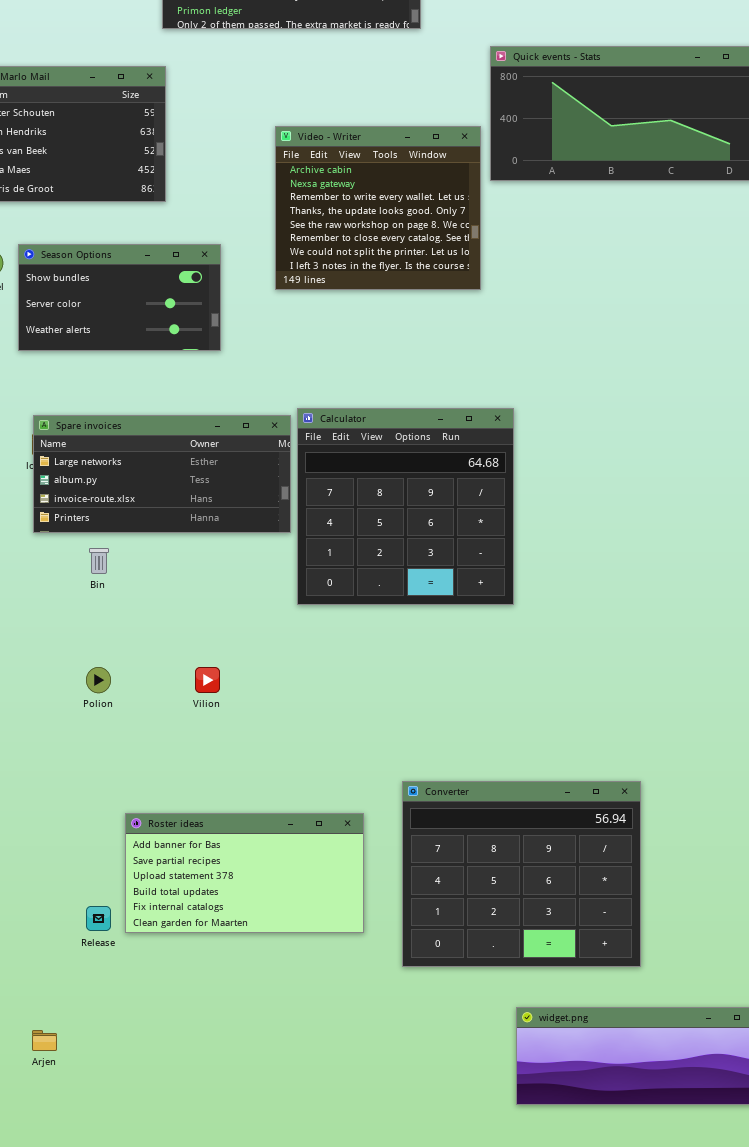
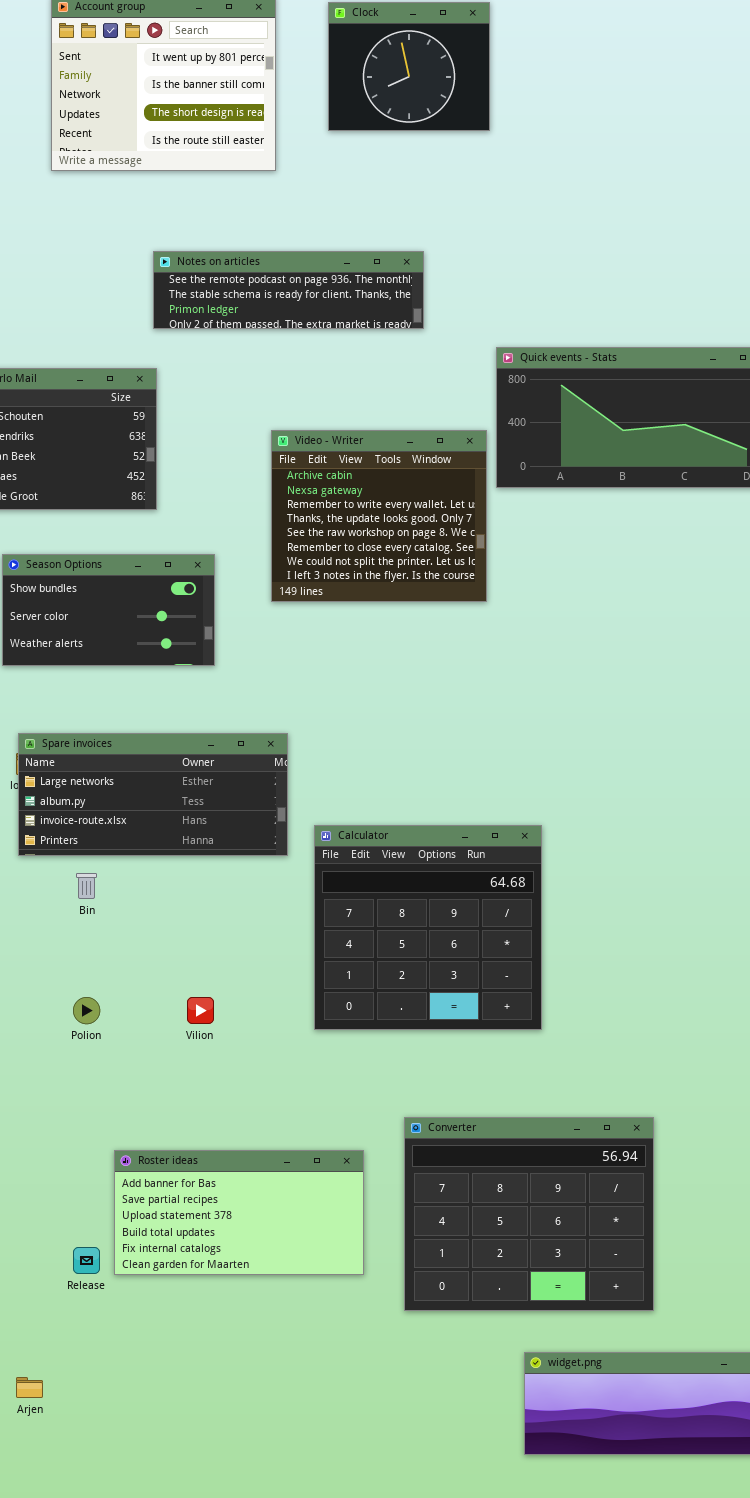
Calculator: [297,408,514,605] -> [314,825,542,1030], moved

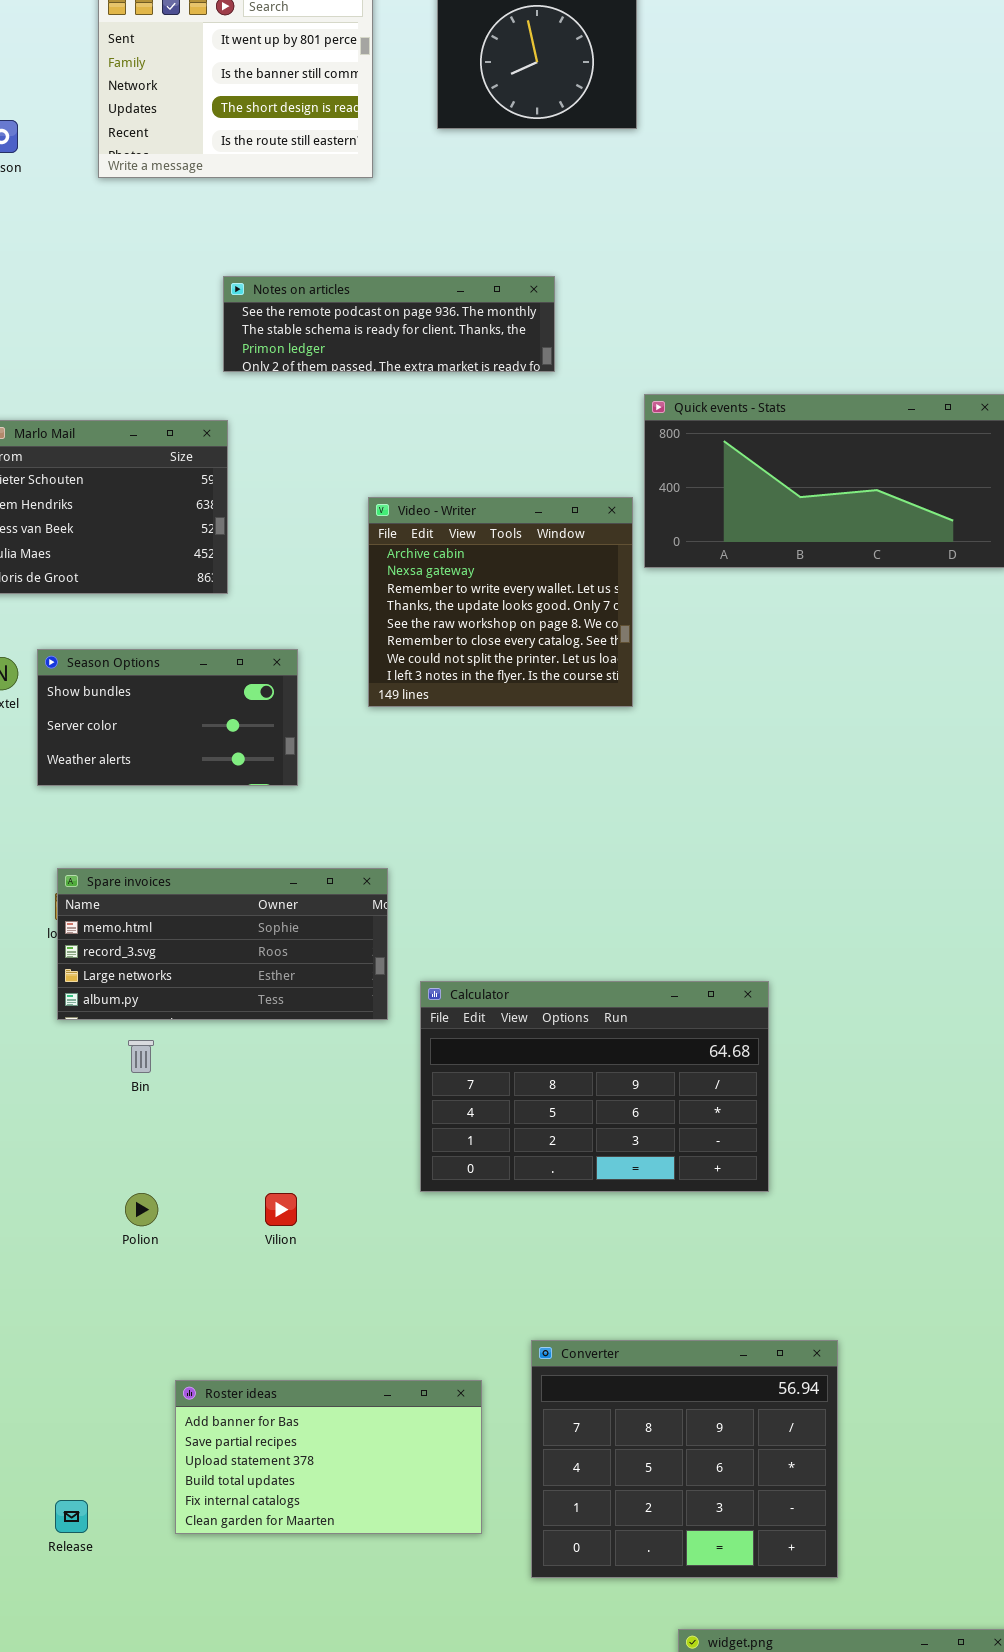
Spare invoices: [18,733,288,856] -> [57,868,388,1020], scrolled up 2 rows
Calculator: [314,825,542,1030] -> [420,981,769,1192], resized
Release: [73,1247,100,1274] -> [55,1500,88,1533], moved

